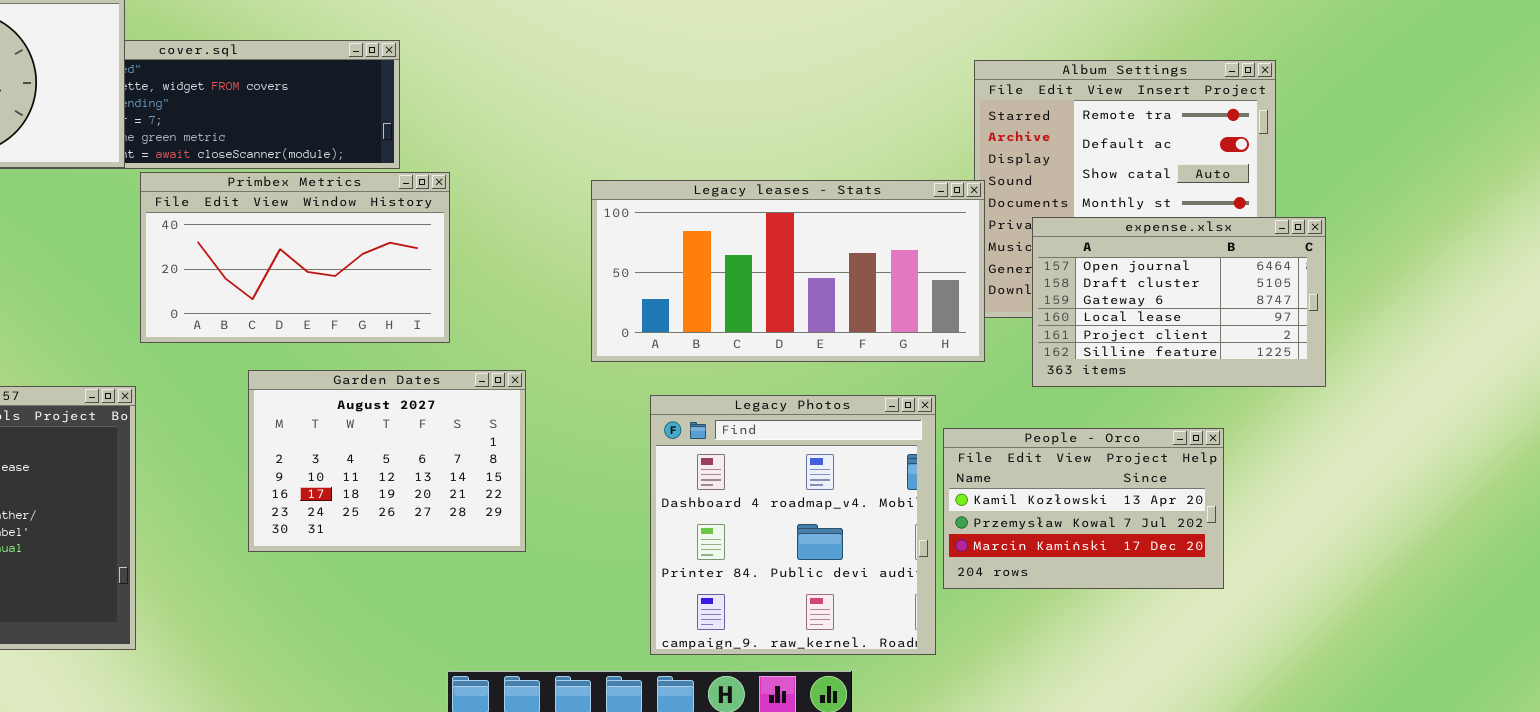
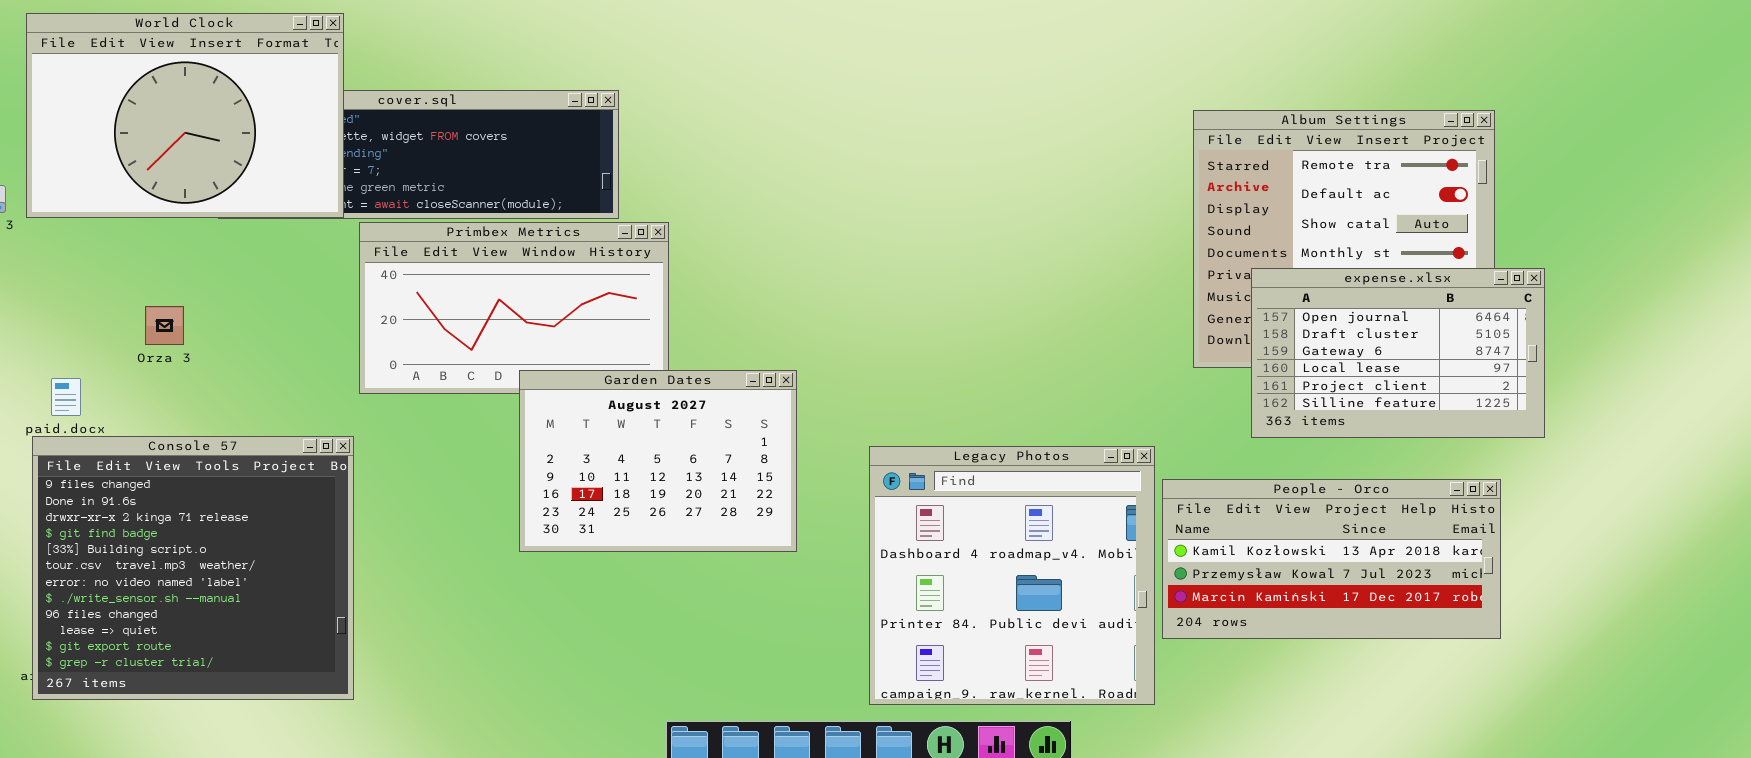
Legacy leases - Stats: [591,180,985,362] -> none, closed
Garden Dates: [248,370,526,552] -> [519,370,797,552], moved
People - Orco: [943,428,1224,589] -> [1162,479,1501,639], resized

